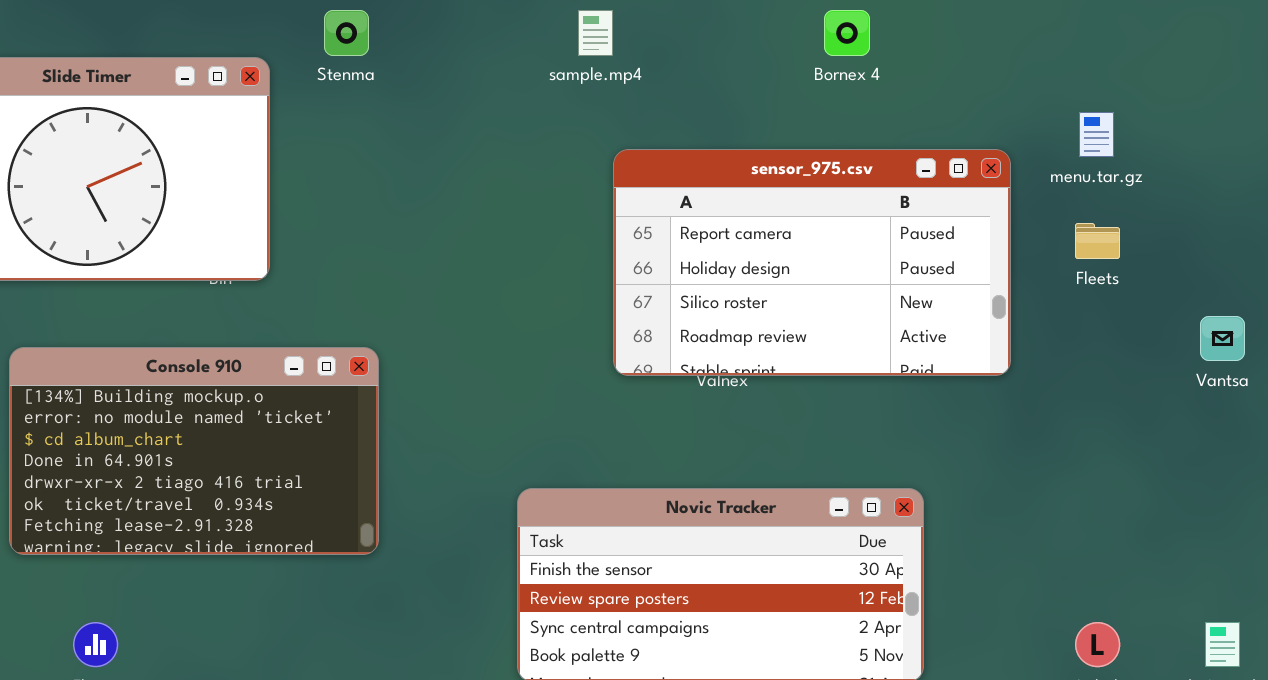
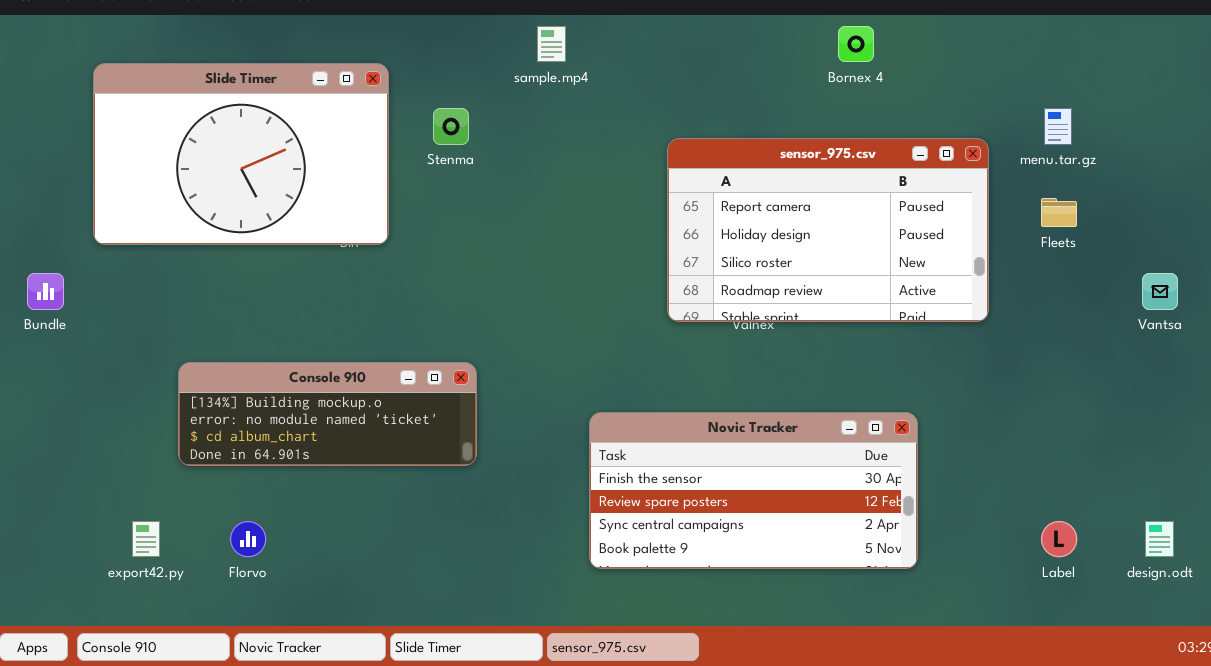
Stenma: [324,10,369,56] -> [433,108,469,145], moved
sample.mp4: [578,10,613,56] -> [537,26,566,62], moved
Console 910: [9,347,379,555] -> [178,362,477,466], resized

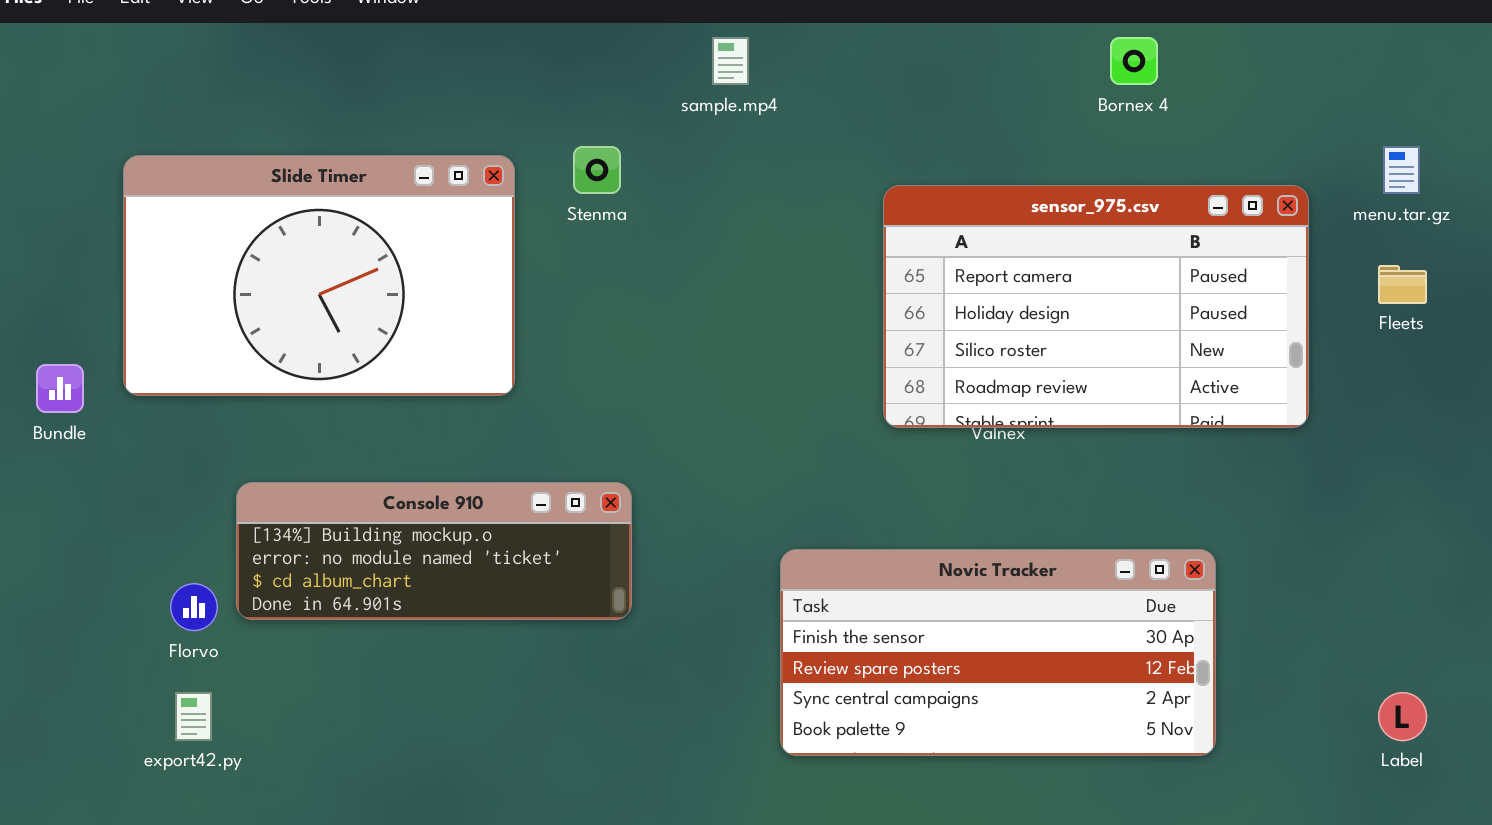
Slide Timer: [93,63,389,245] -> [123,155,515,396], moved
Florvo: [230,521,266,557] -> [170,583,218,631], moved

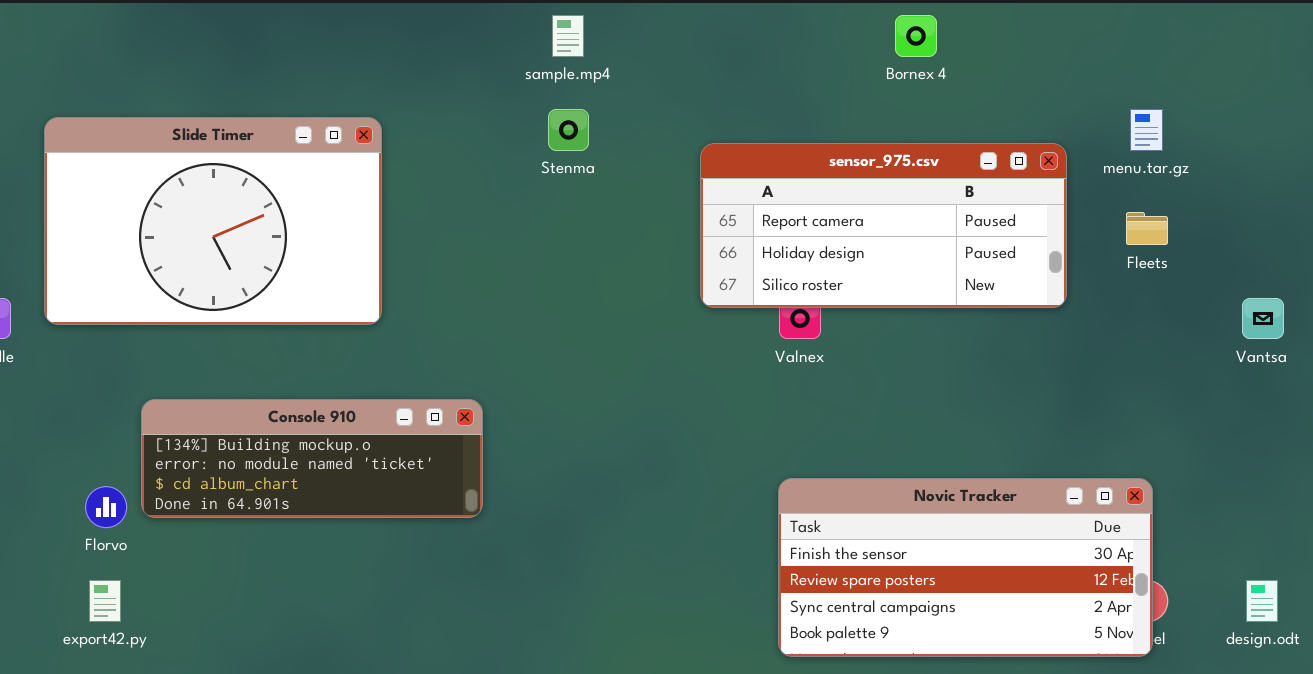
Stenma: [573,146,621,194] -> [548,109,589,151], moved
sensor_975.csv: [883,185,1309,428] -> [700,143,1067,308], resized
Novic Tracker: [780,549,1216,756] -> [778,478,1153,657], moved

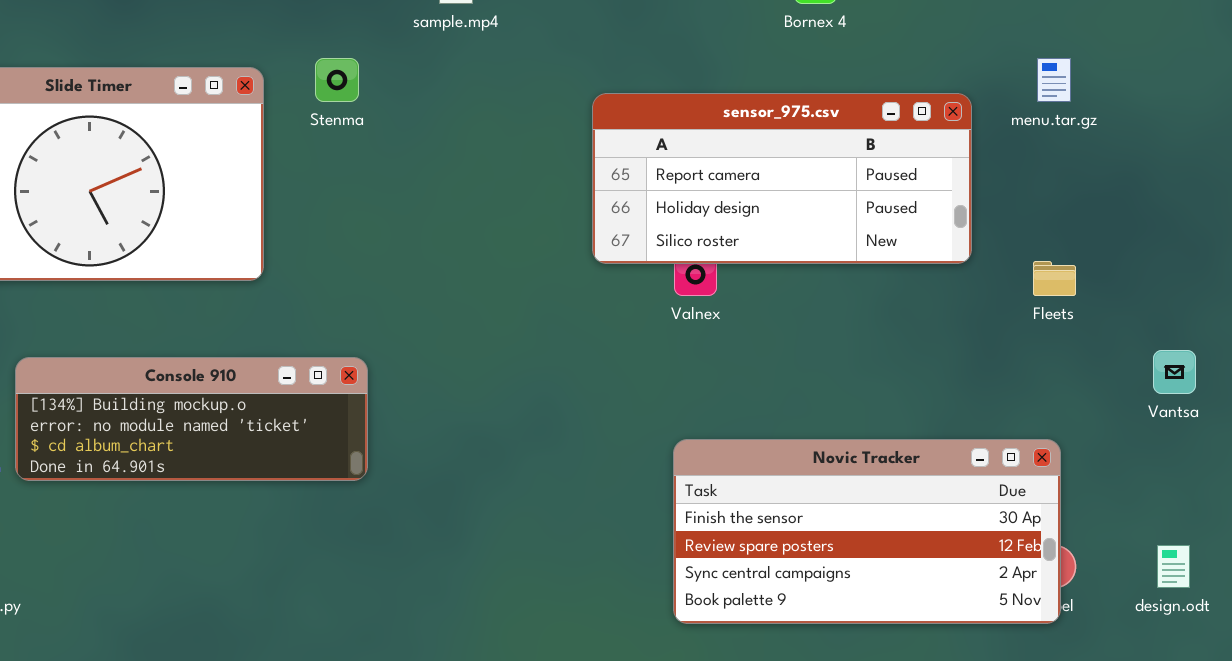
Stenma: [548,109,589,151] -> [315,58,359,102], moved
Fleets: [1126,212,1168,245] -> [1033,261,1076,296], moved
Vantsa: [1242,298,1284,339] -> [1153,350,1196,394], moved

